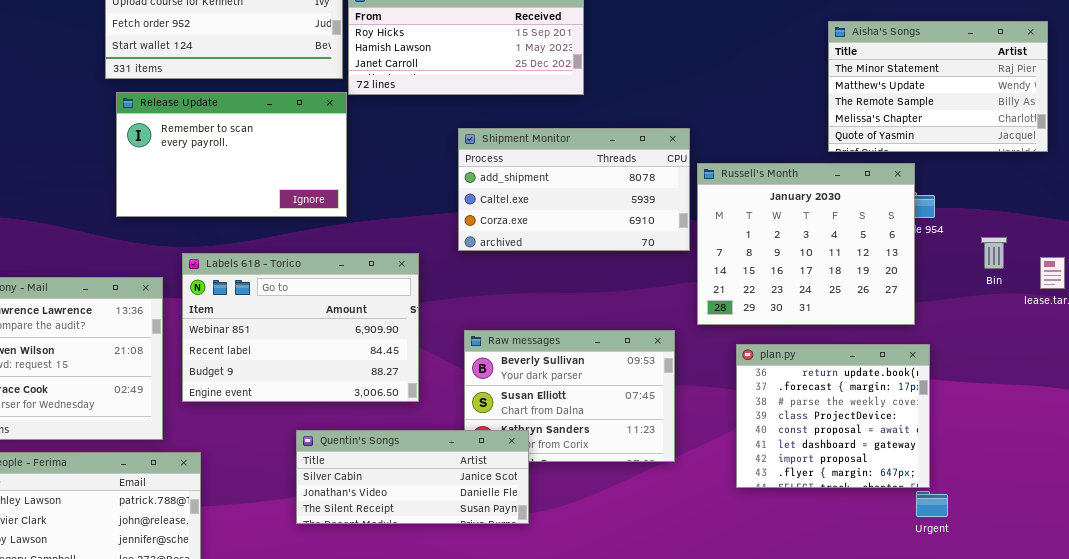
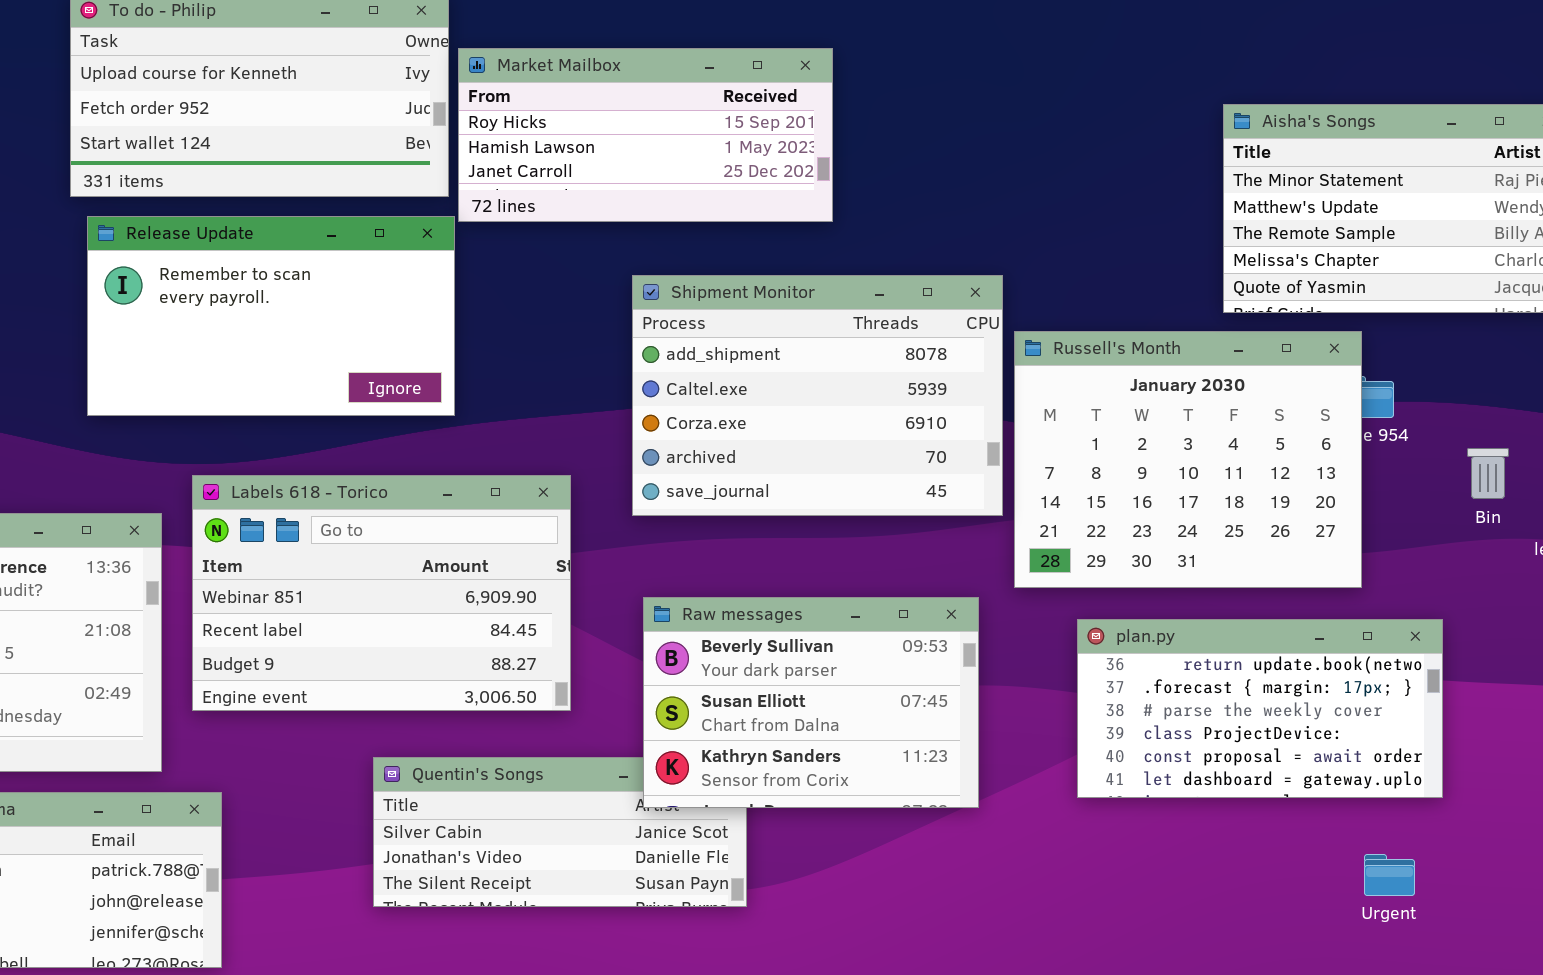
Shipment Monitor: [458,128,690,251] -> [632,275,1003,516], resized
Raw messages: [464,330,675,462] -> [643,597,979,808], raised
plan.py: [736,344,930,488] -> [1077,619,1443,798], resized

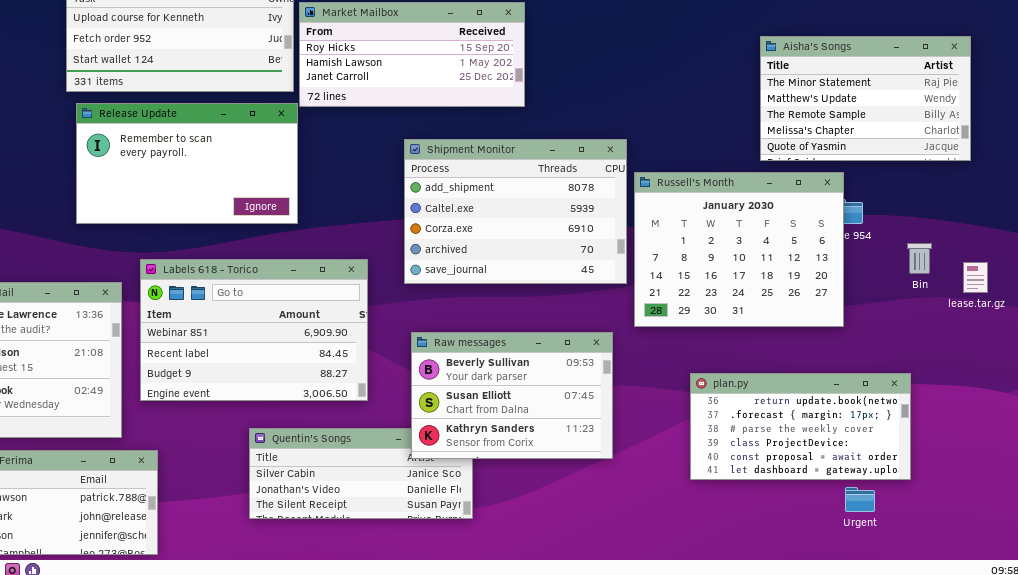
plan.py: [1077,619,1443,798] -> [690,373,911,480], moved

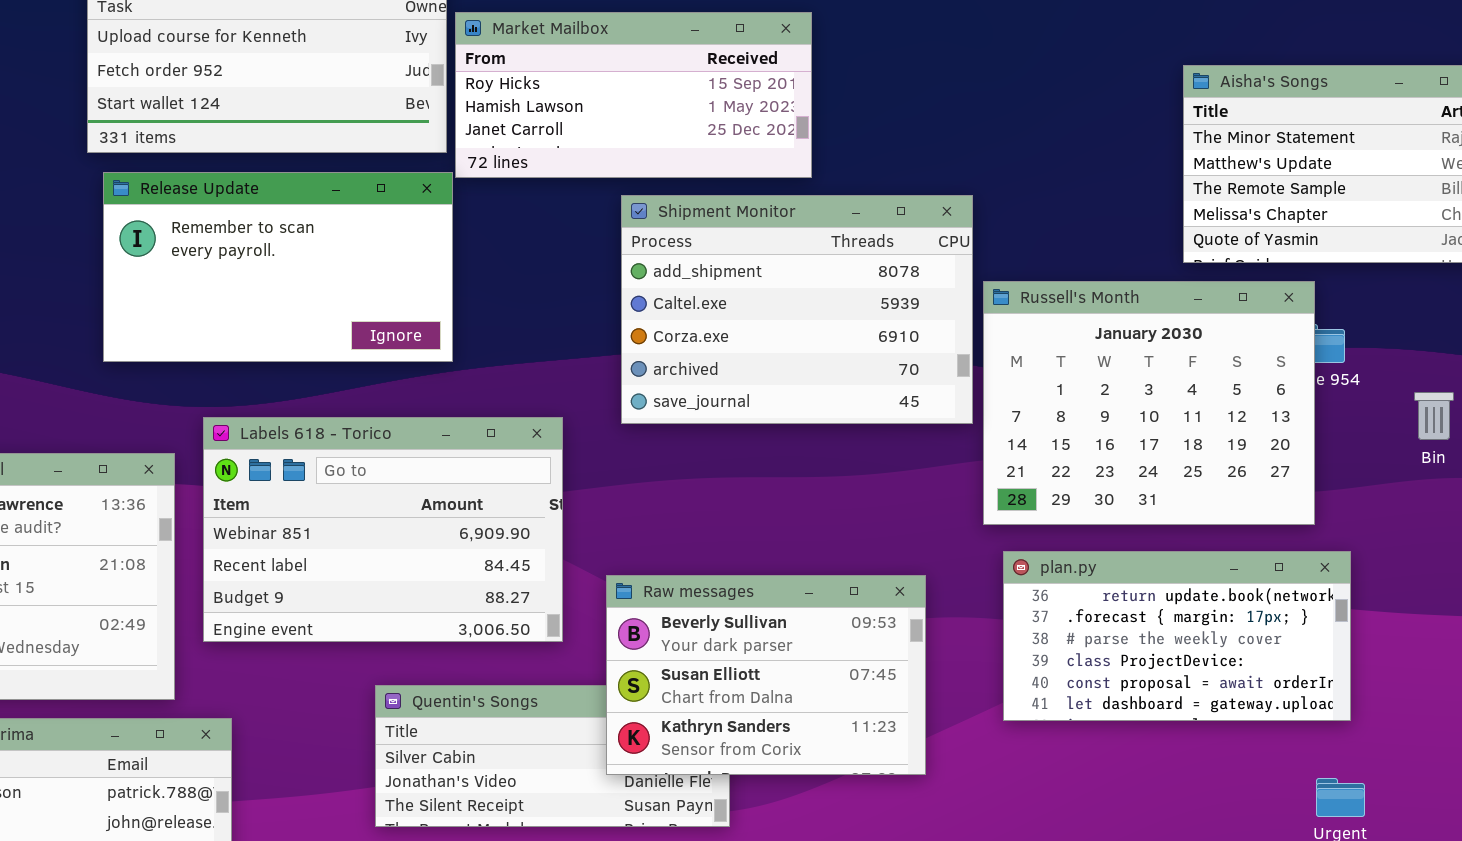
Shipment Monitor: [404,139,627,284] -> [621,195,973,424], moved
Raw messages: [411,332,613,459] -> [606,575,926,775], moved
plan.py: [690,373,911,480] -> [1003,551,1351,721], moved

